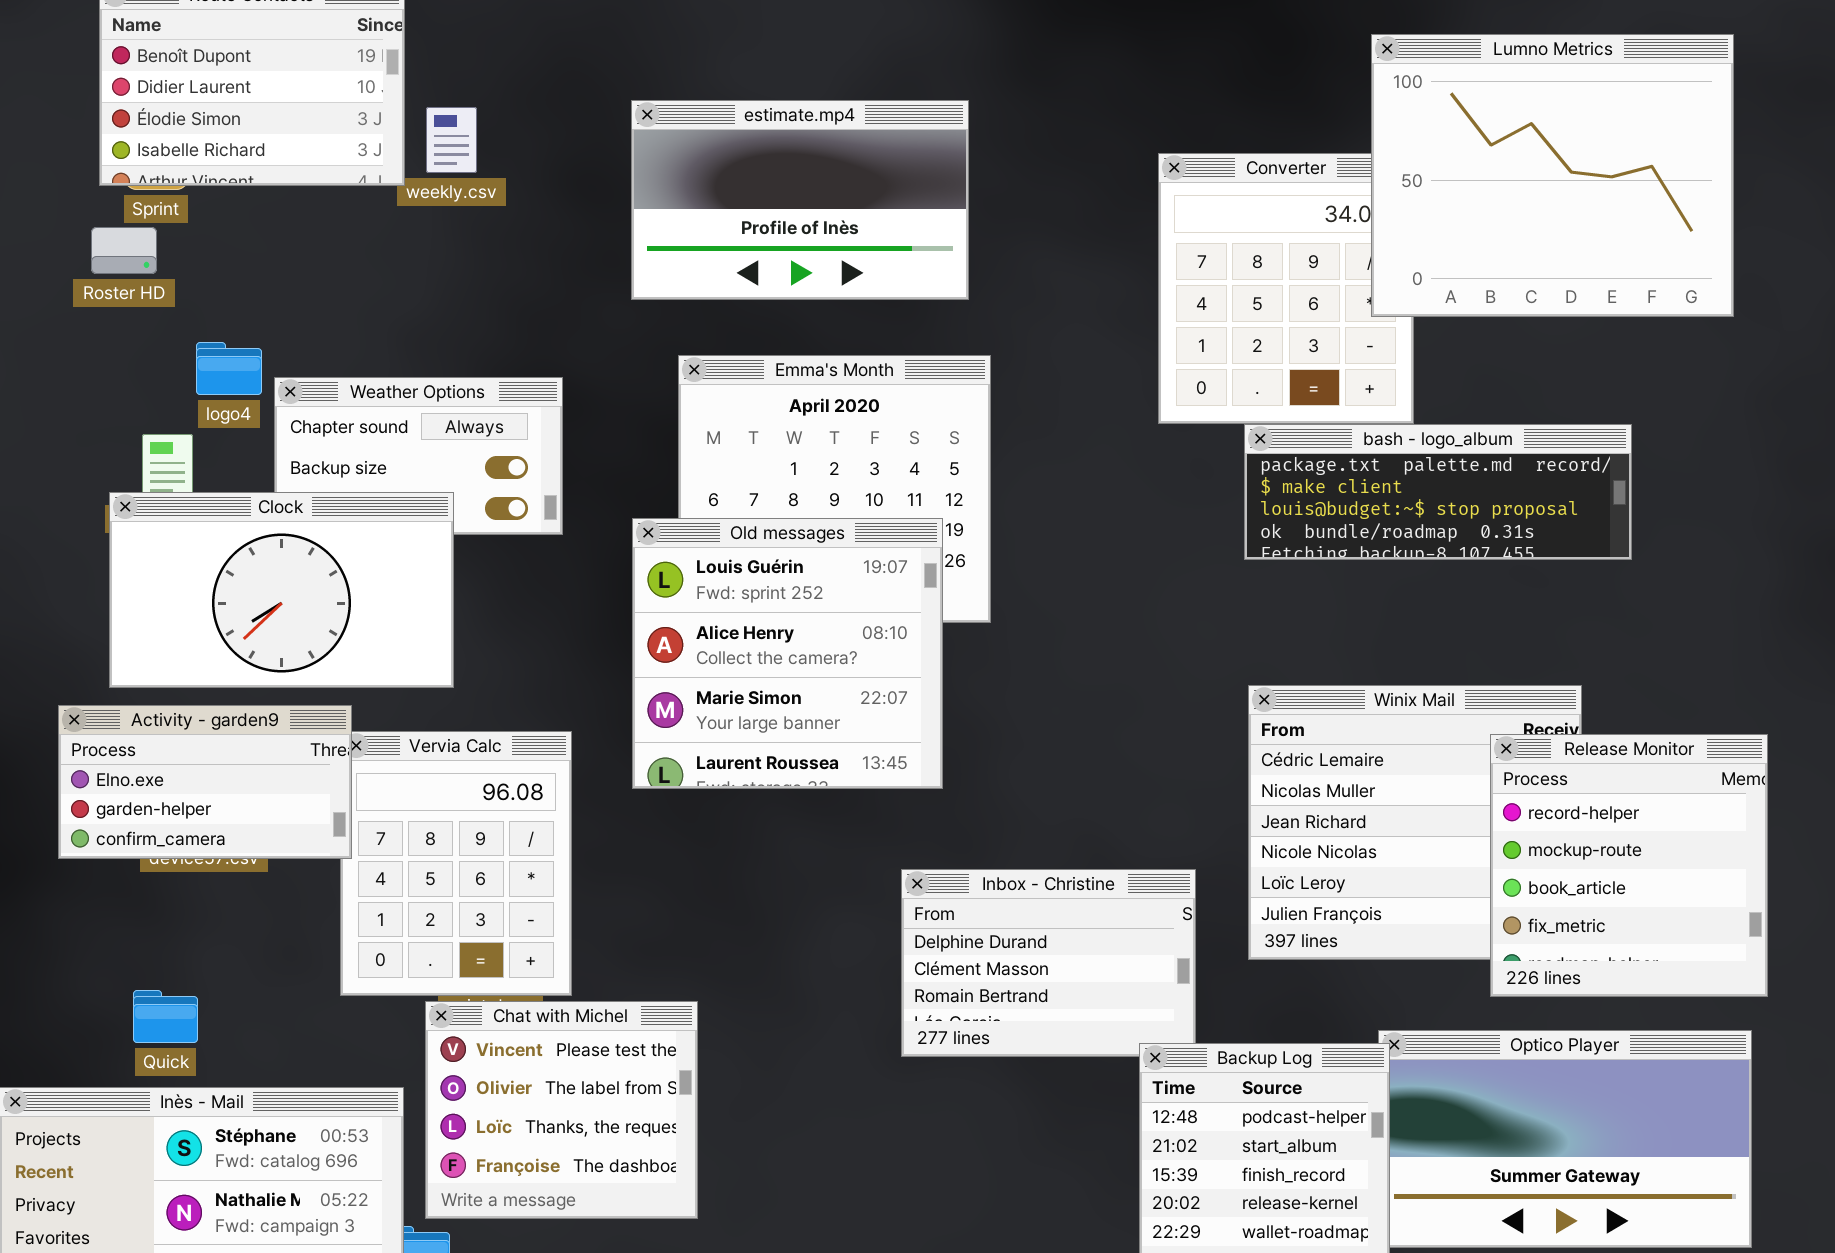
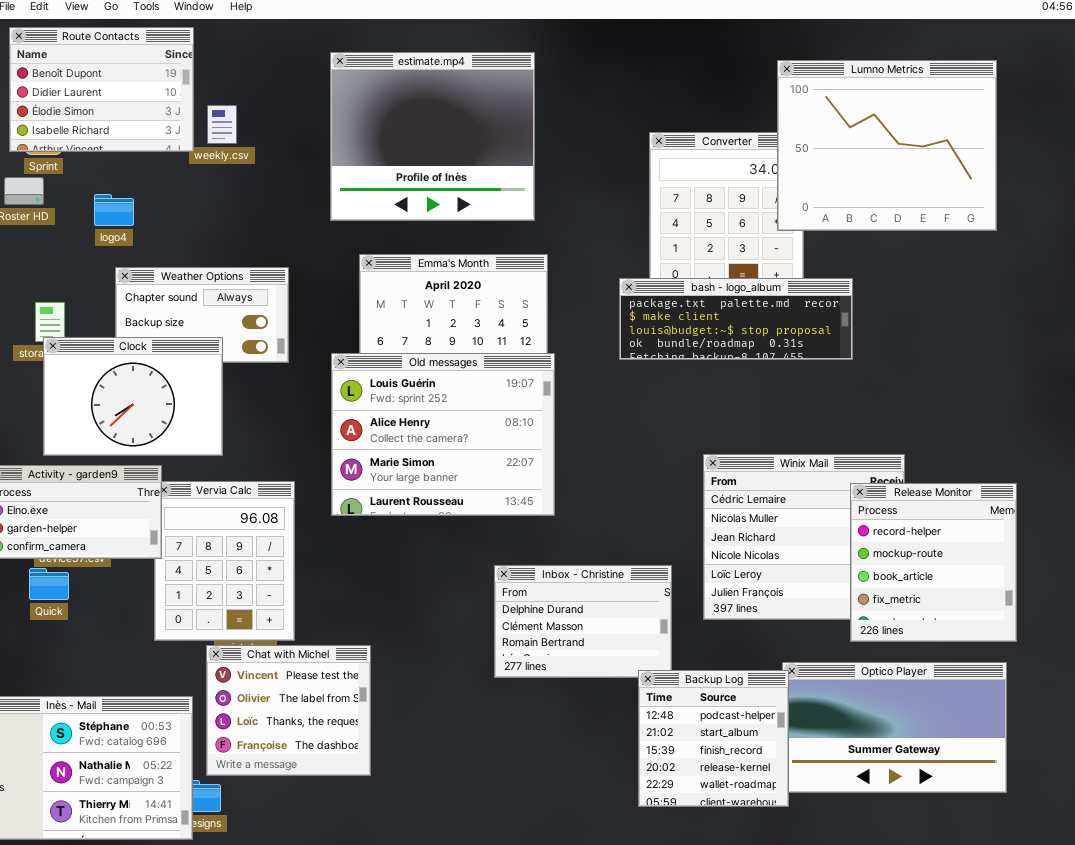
estimate.mp4: [631,100,969,300] -> [330,52,535,221], resized
logo4: [196,342,262,395] -> [94,194,134,226], moved
bash - logo_album: [1244,424,1632,560] -> [619,278,853,360], moved
Clock: [109,492,454,688] -> [43,337,223,456], resized
Old messages: [632,518,943,789] -> [331,353,555,516], resized
Quick: [133,990,198,1043] -> [29,568,69,600], moved

